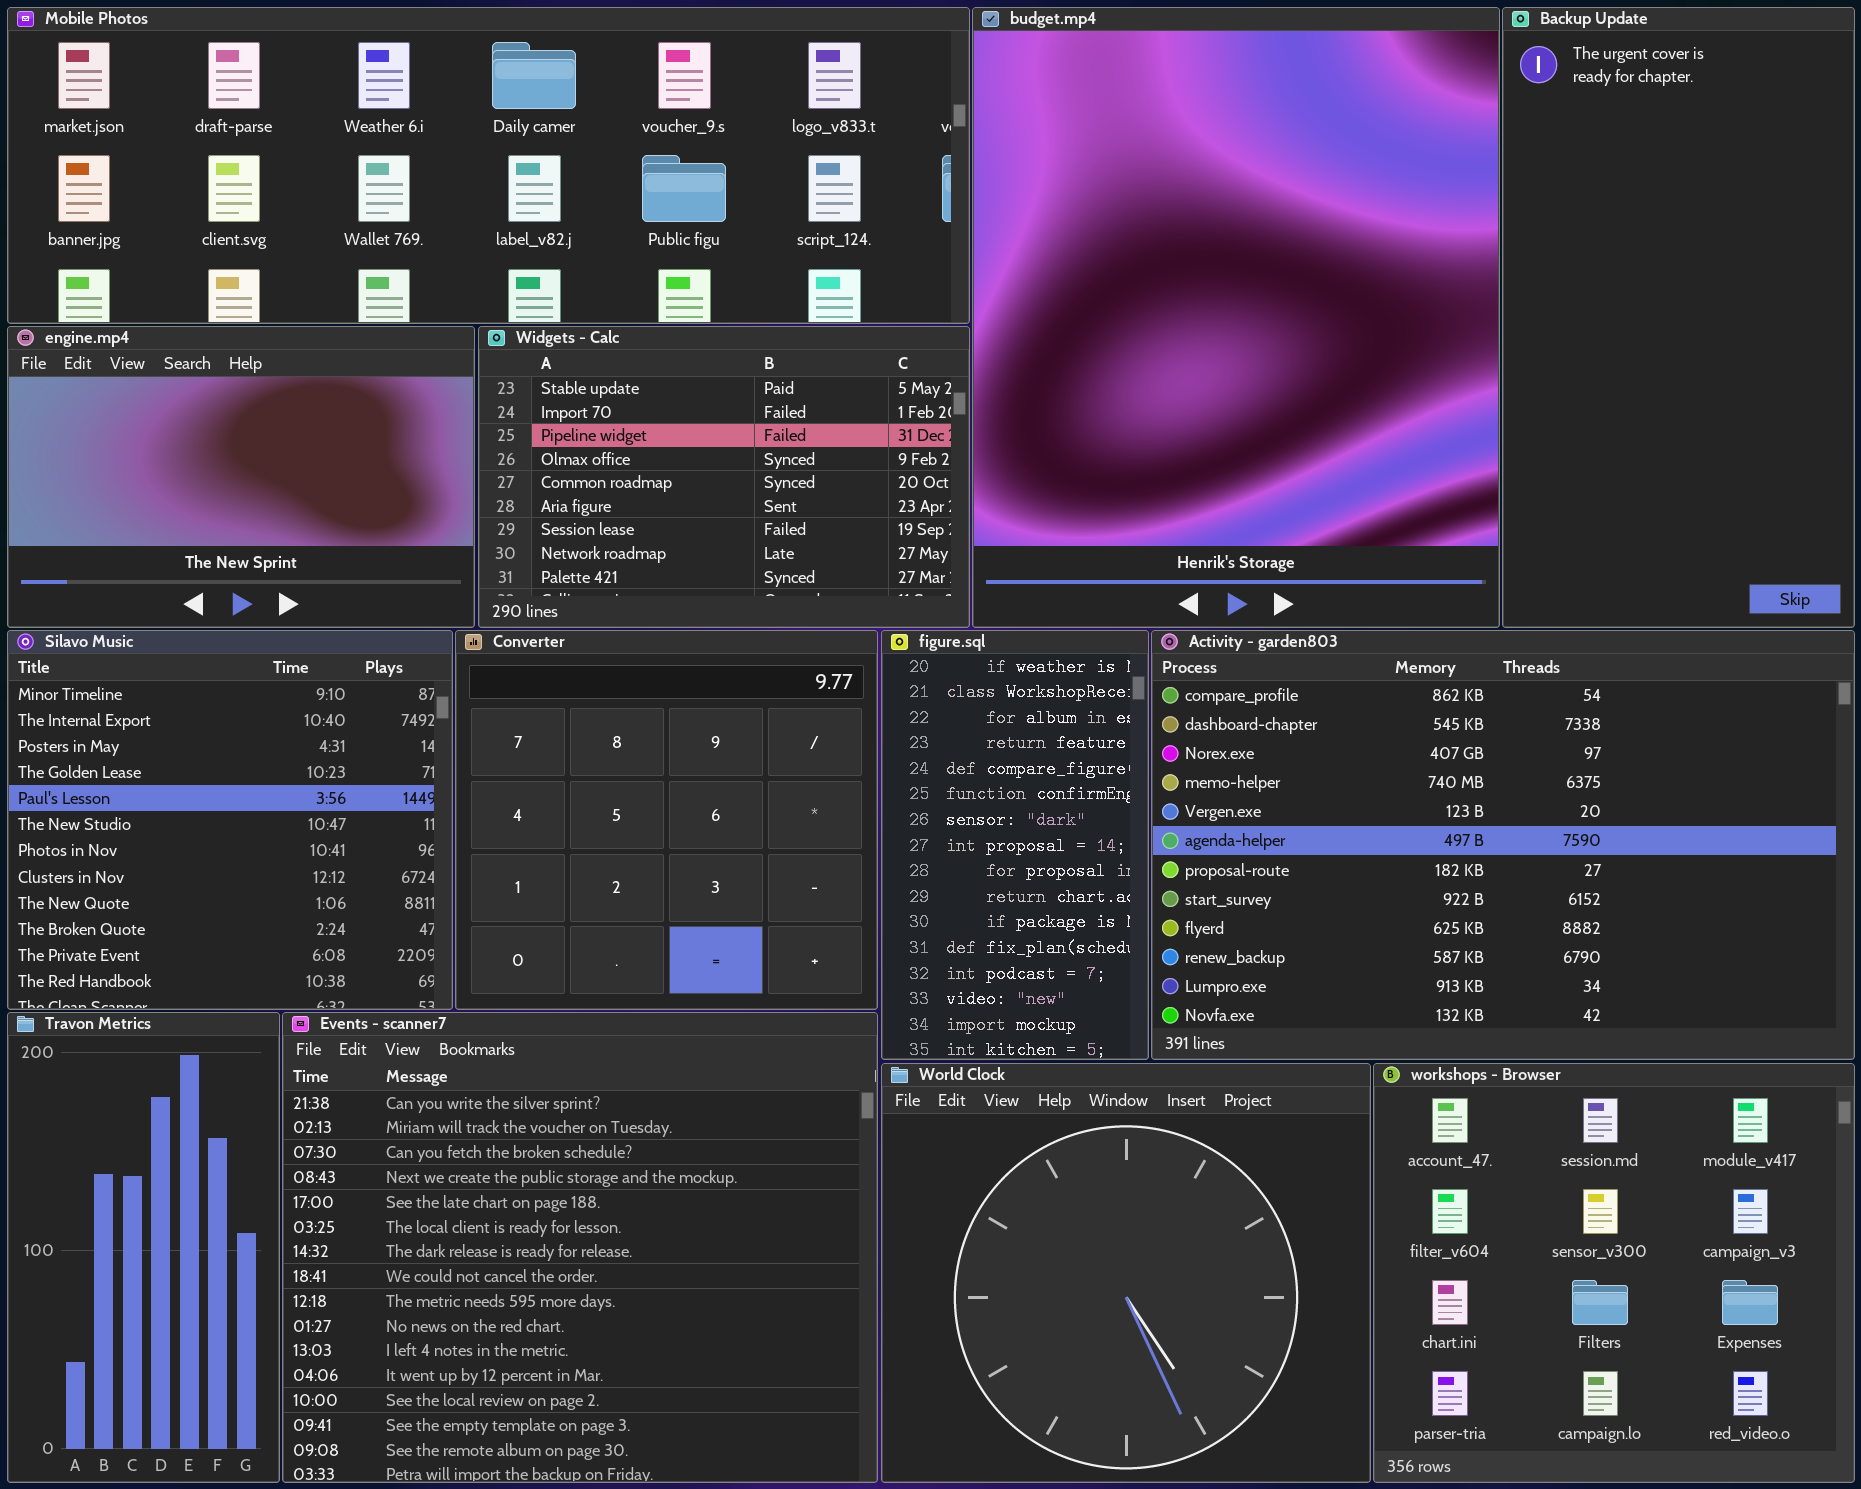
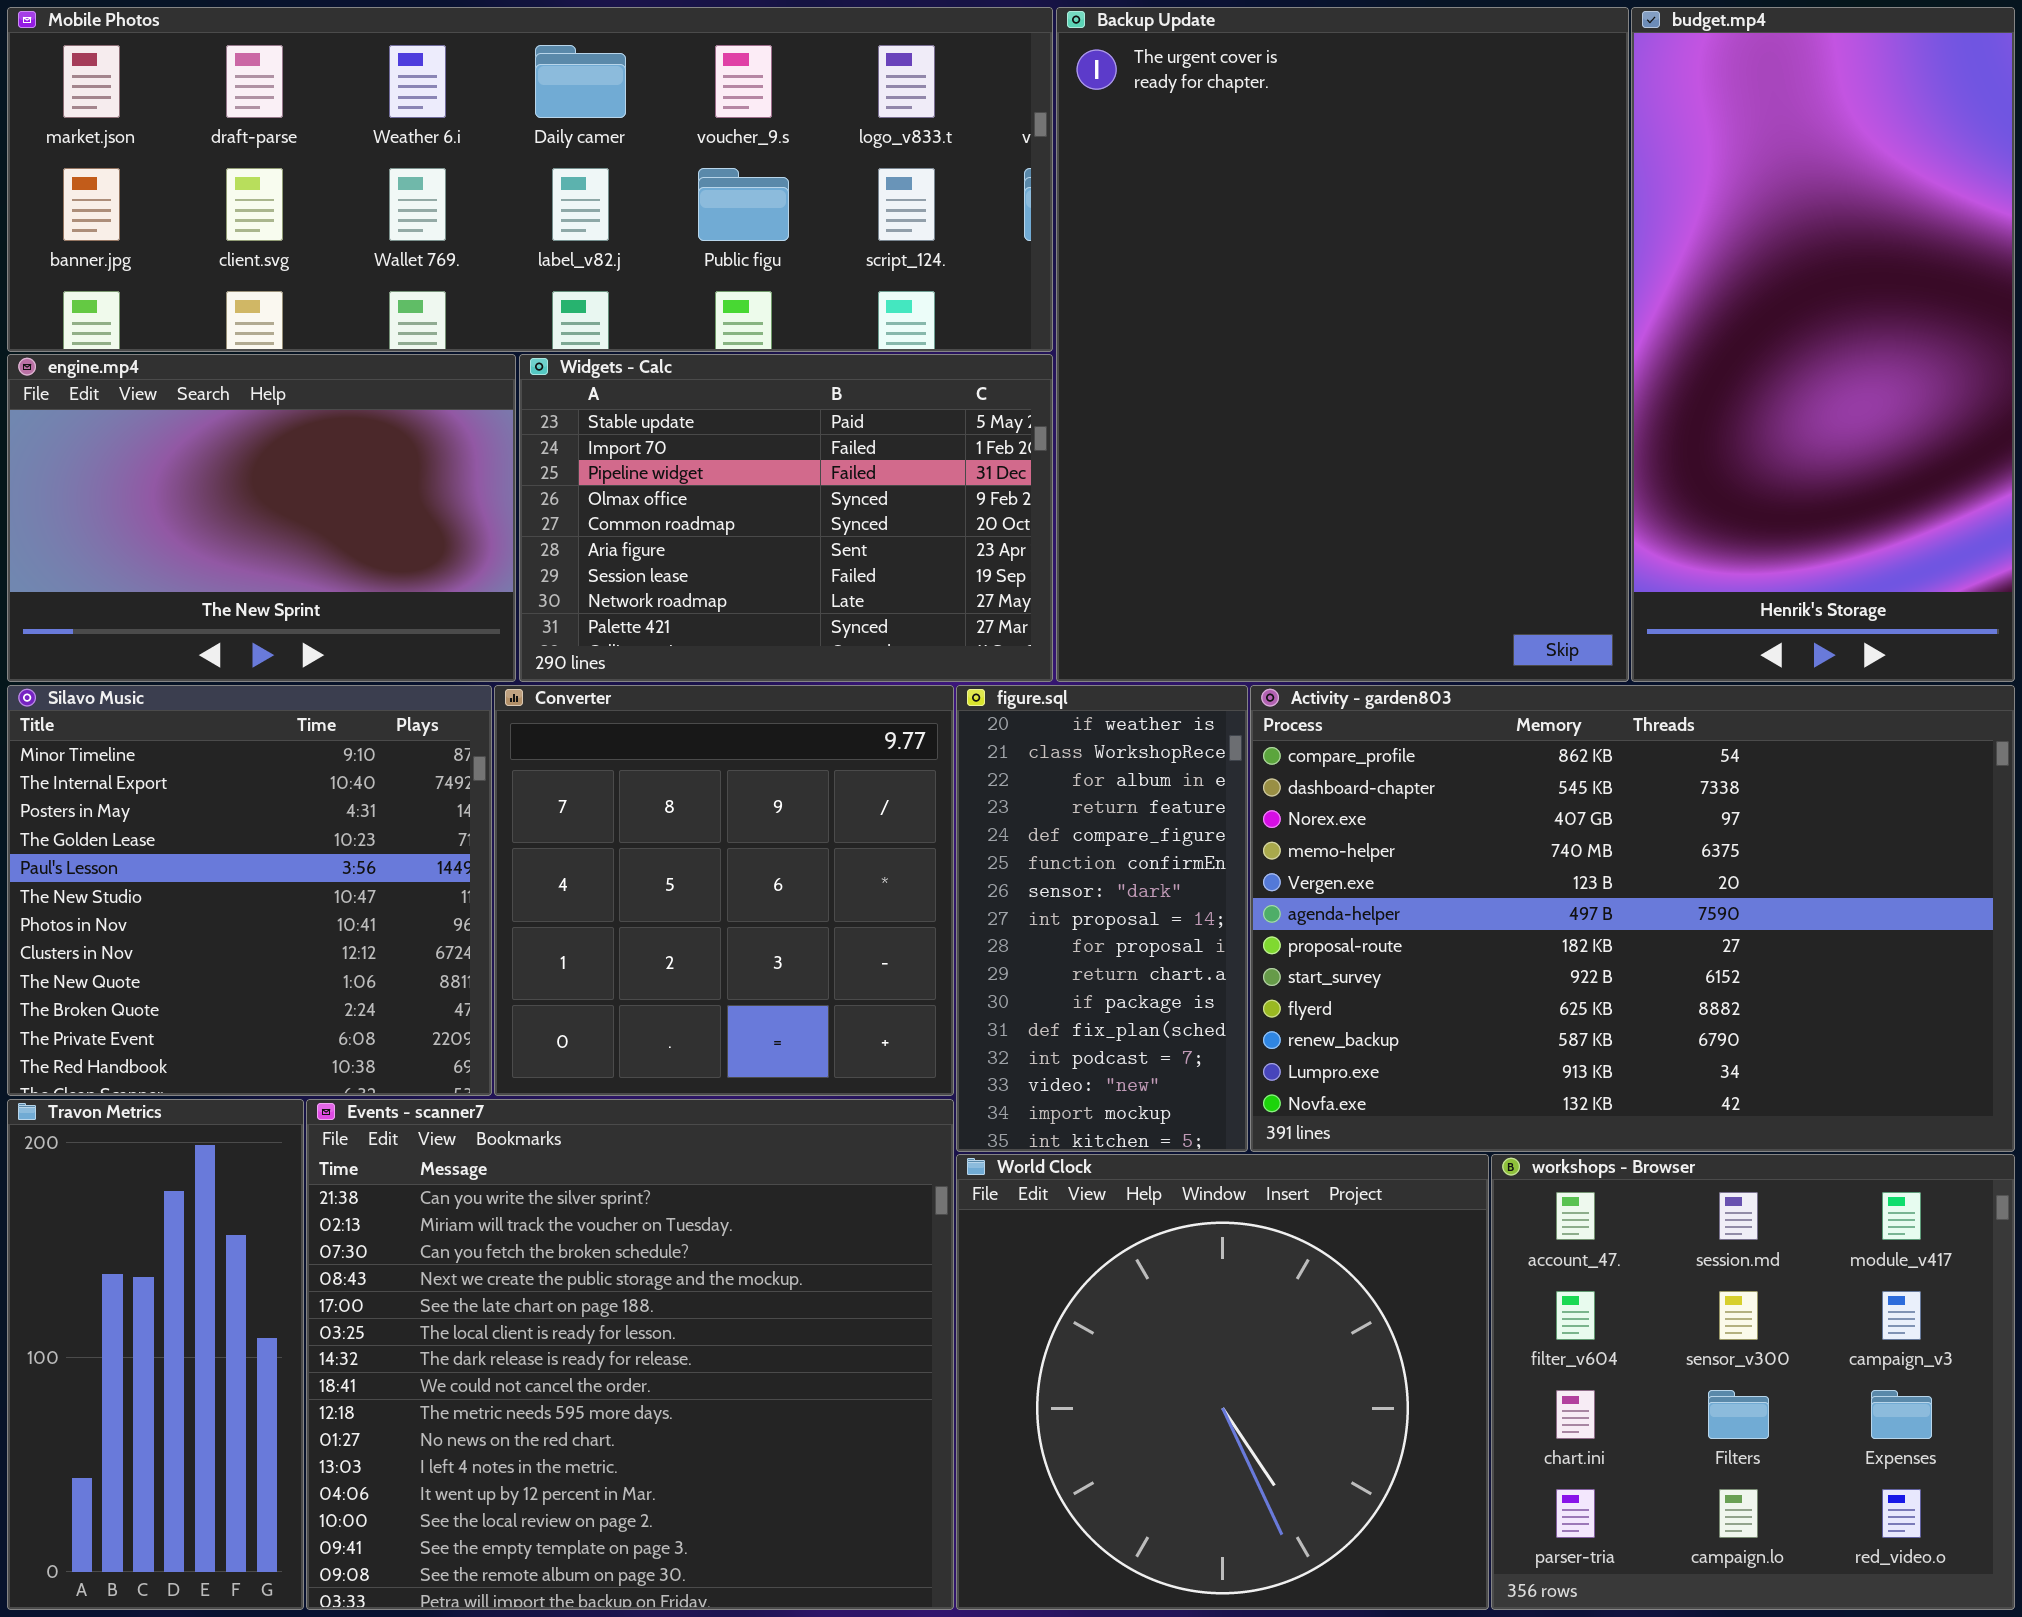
budget.mp4: [972,7,1500,628] -> [1631,7,2015,682], moved, resized
Backup Update: [1502,7,1855,628] -> [1056,7,1629,682], moved, resized

